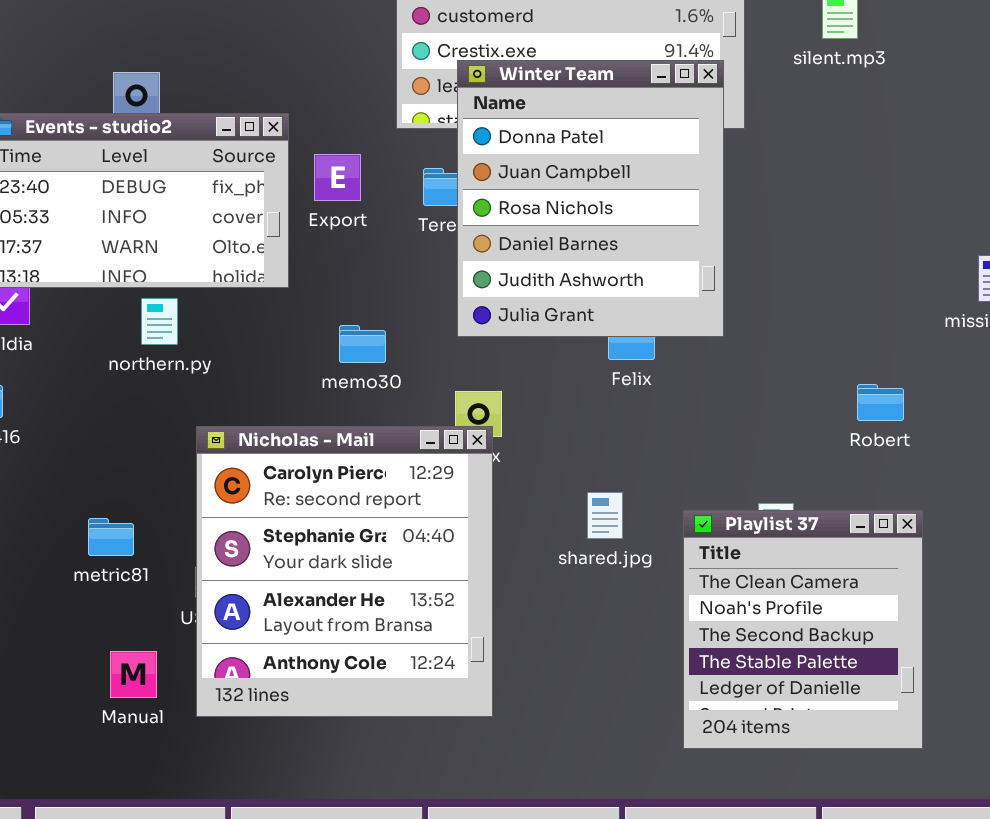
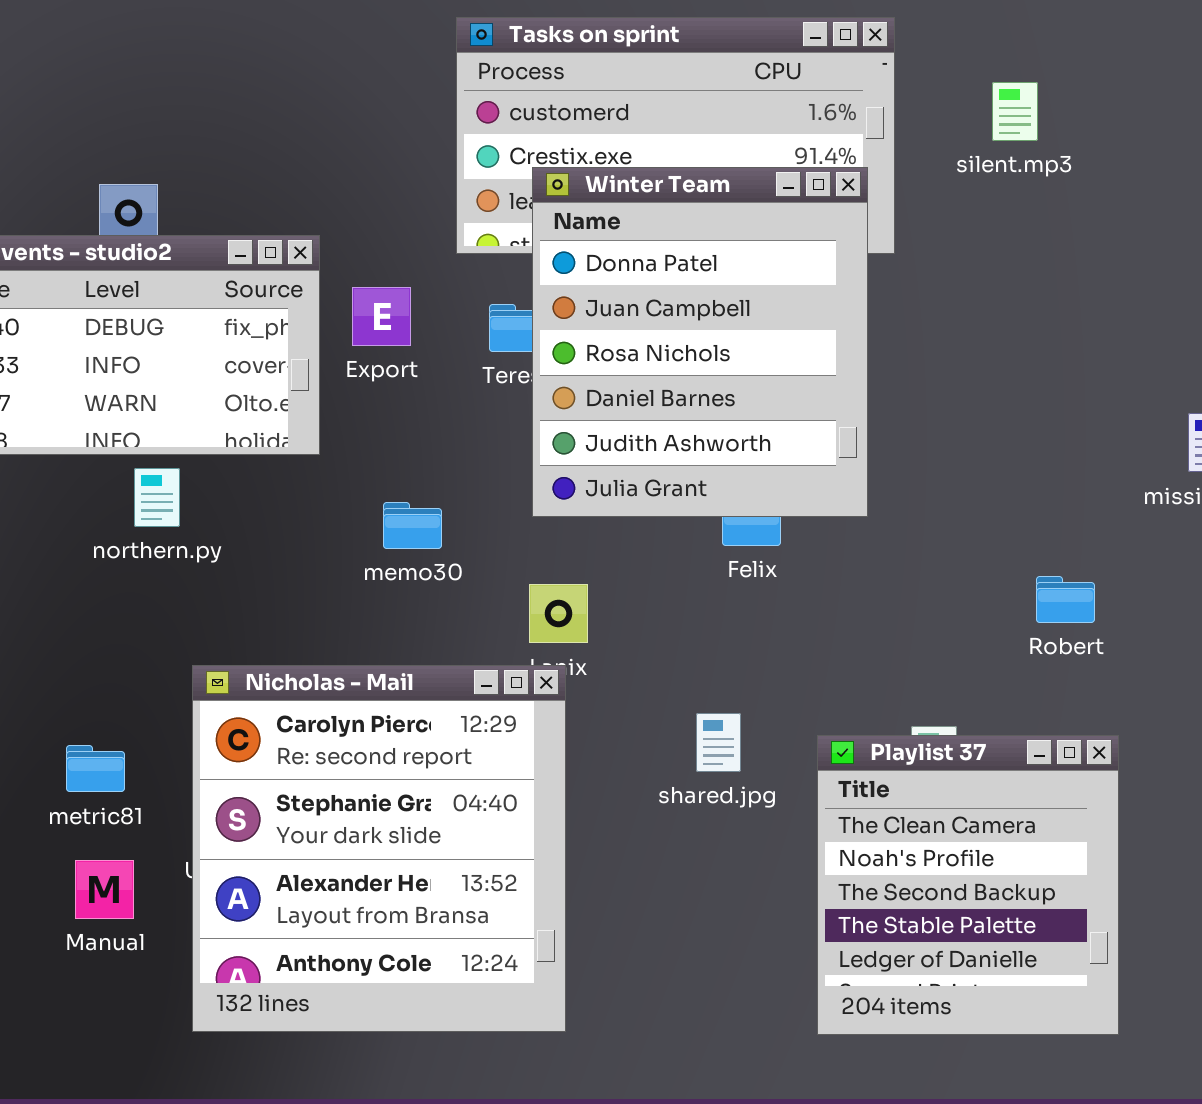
Nicholas - Mail: [196,426,493,717] -> [192,665,566,1032], moved
Manual: [110,651,157,698] -> [75,860,134,919], moved

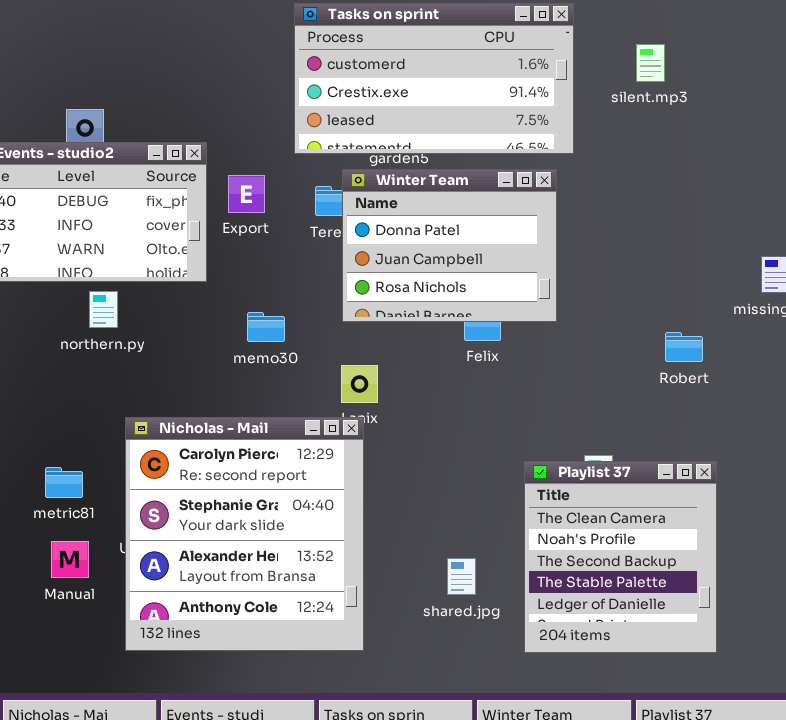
Winter Team: [532,167,868,517] -> [342,169,557,322], resized
Robert: [1036,576,1095,623] -> [665,332,703,362], moved
shared.jpg: [696,713,741,772] -> [447,558,476,595], moved

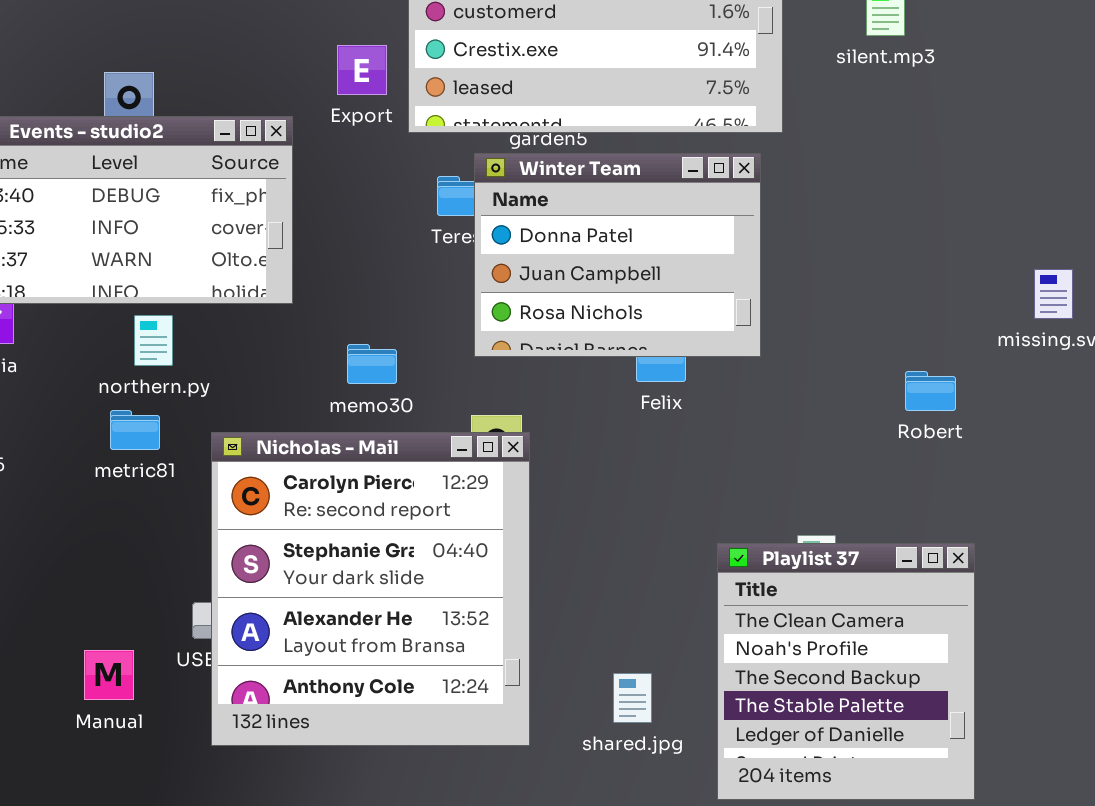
Export: [228,175,265,213] -> [337,45,387,95], moved
Nicholas - Mail: [125,417,364,651] -> [211,432,530,746], moved
metric81: [45,467,83,498] -> [110,410,160,450], moved

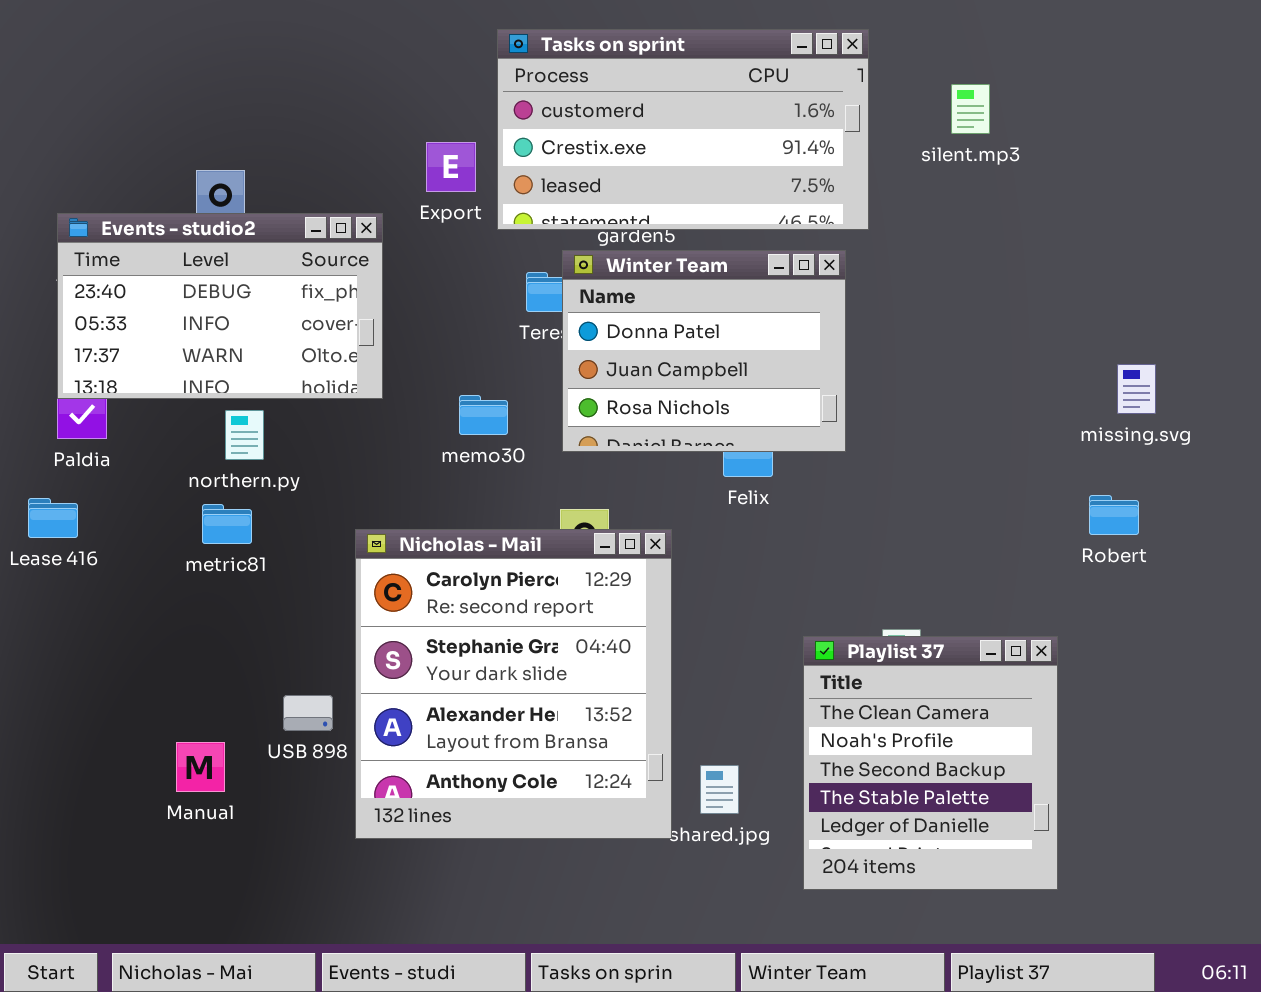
memo30: [347,344,397,384] -> [459,395,508,435], moved
Robert: [905,371,956,411] -> [1089,495,1139,535], moved
Nicholas - Mail: [211,432,530,746] -> [355,529,672,839], moved

